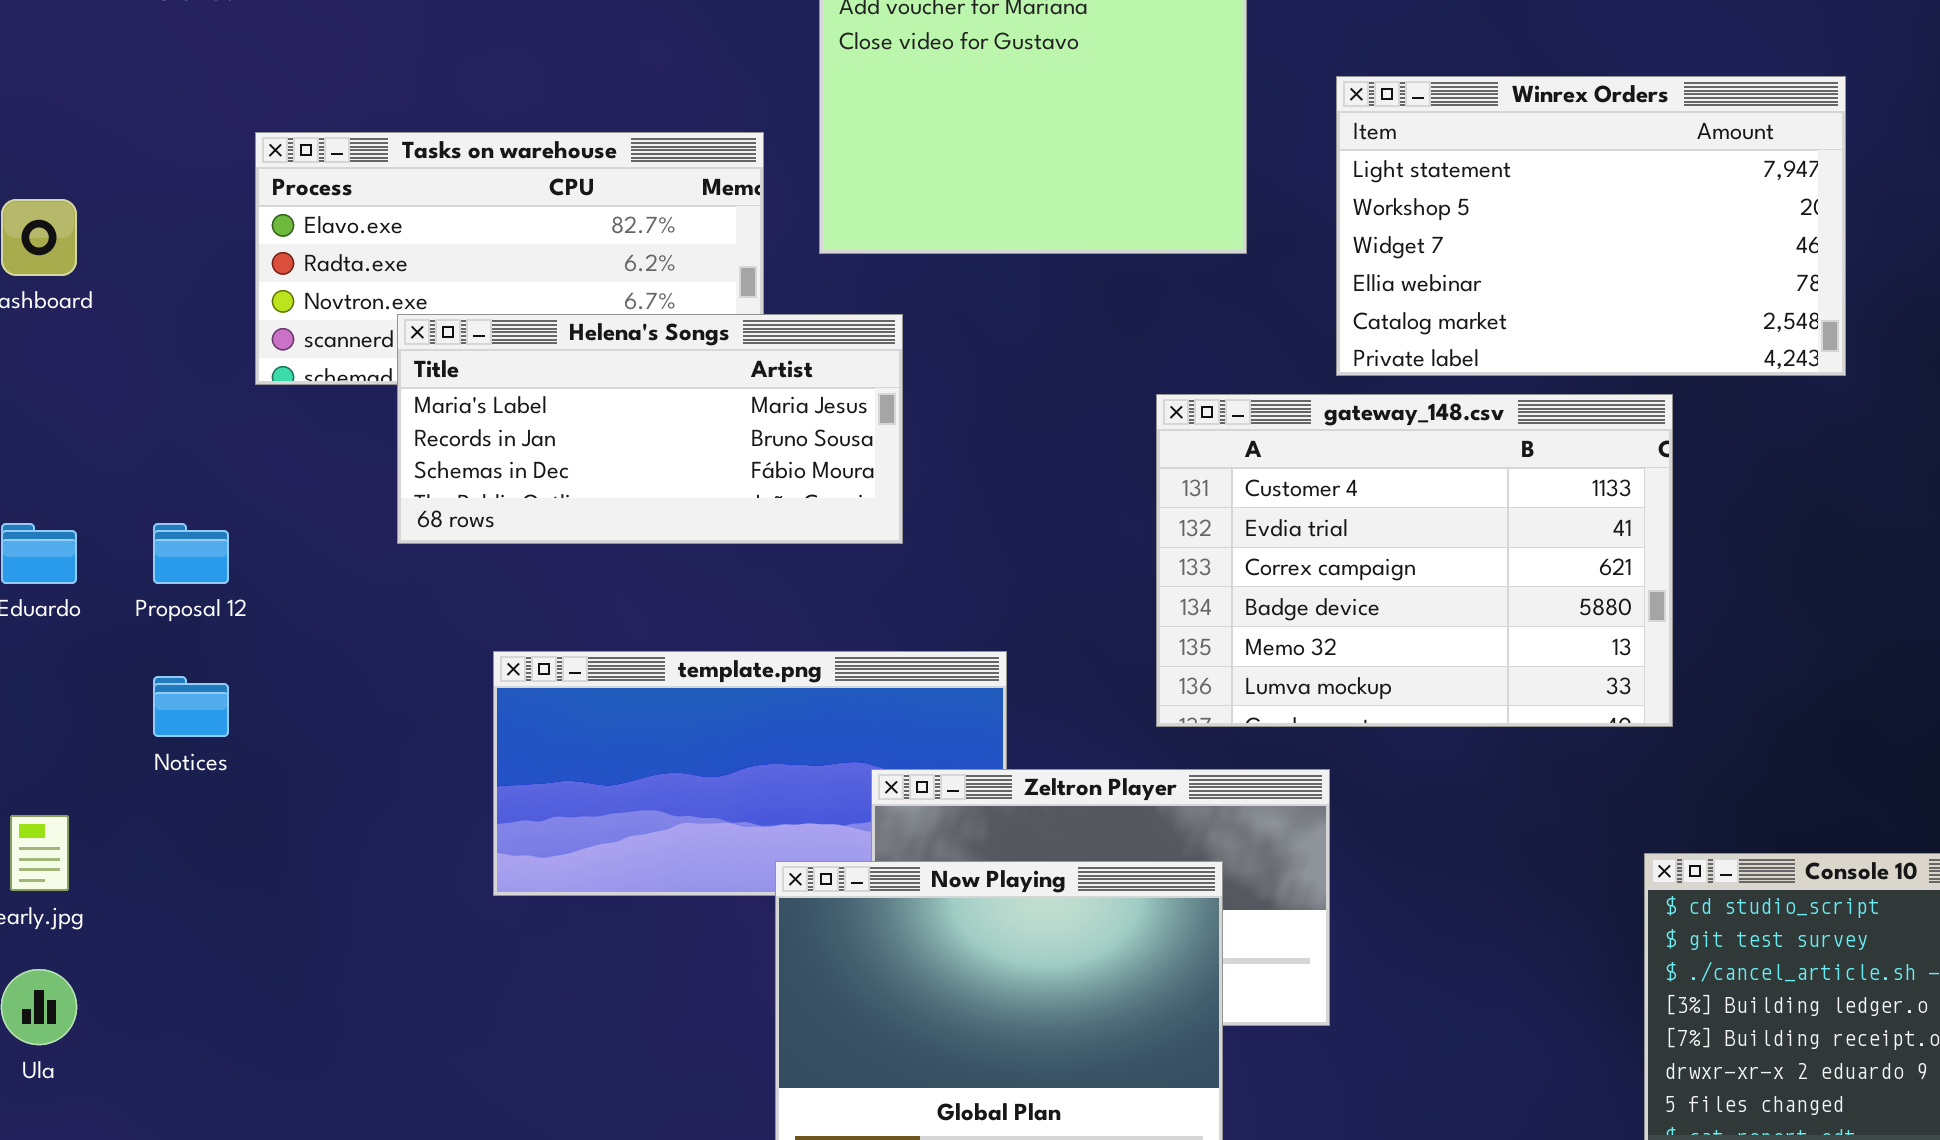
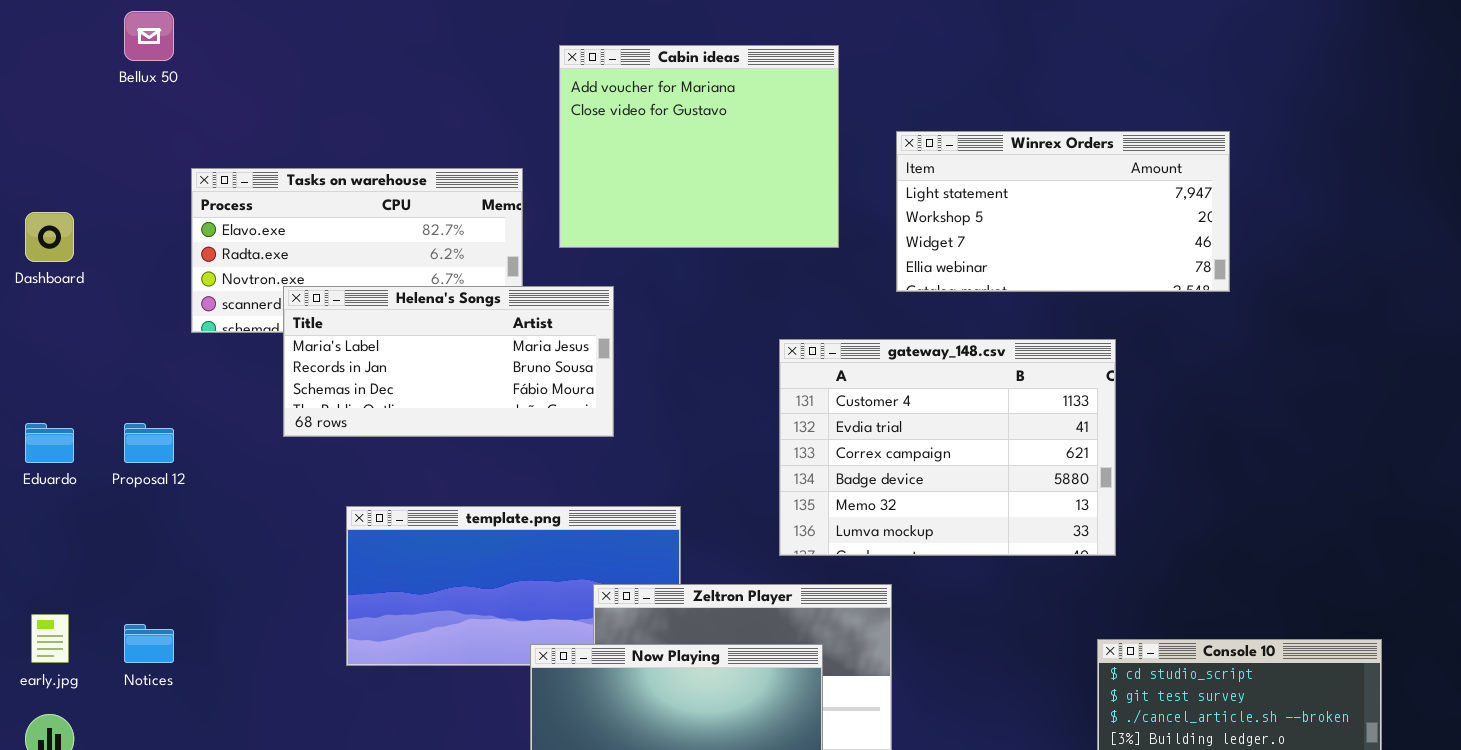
Winrex Orders: [1336,76,1846,376] -> [896,131,1230,292], resized
Notices: [153,676,229,737] -> [124,624,174,663], moved

